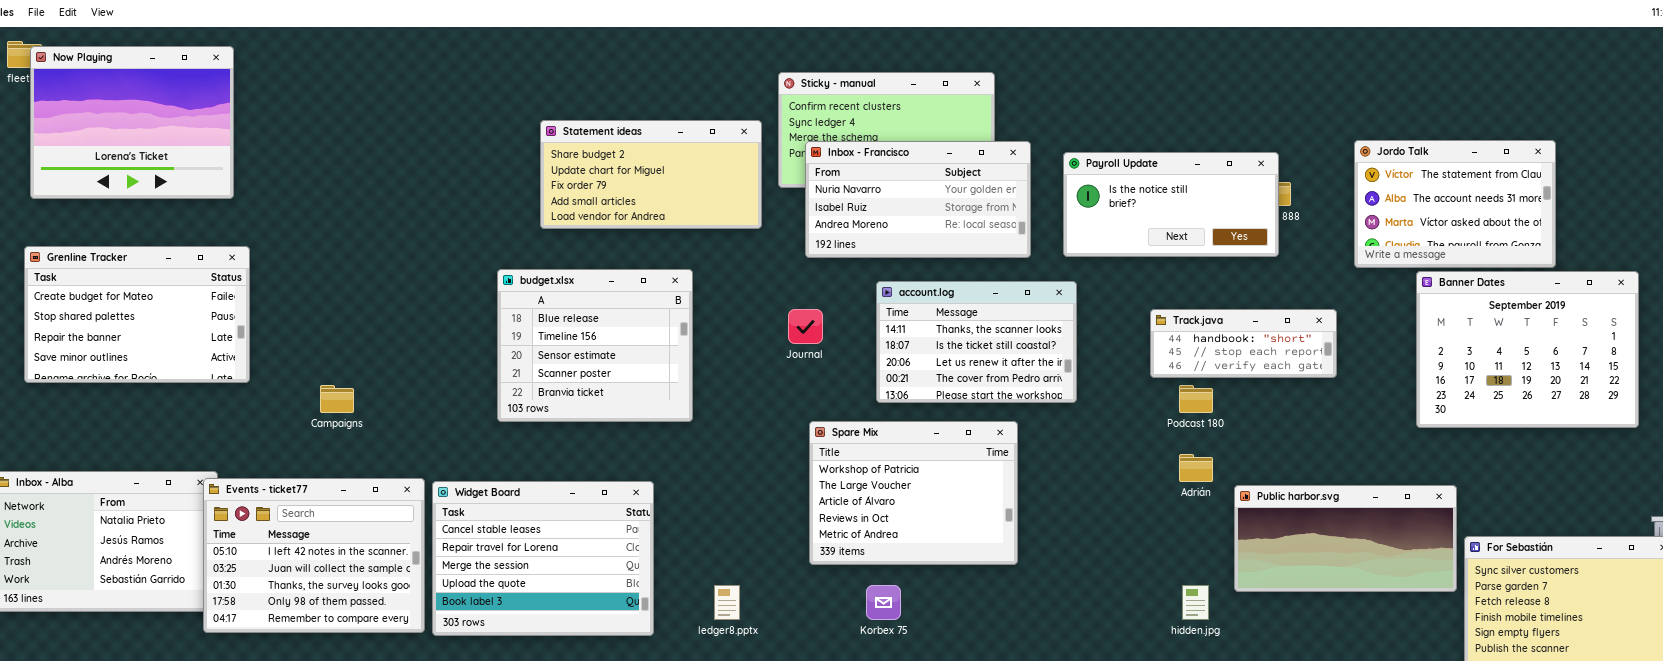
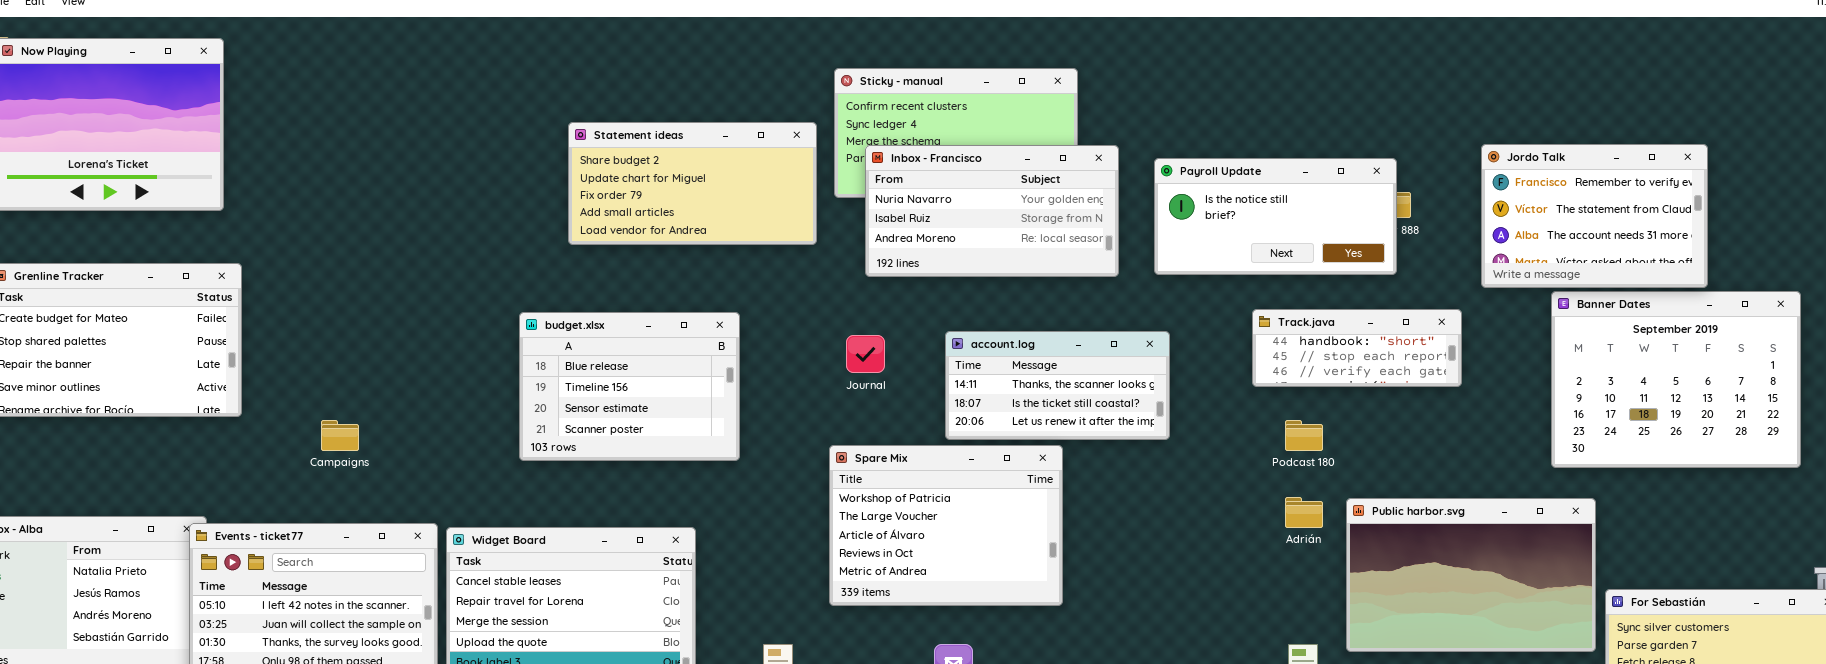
Jordo Talk: [1354,140,1556,268] -> [1481,144,1708,288], scrolled up 1 row
budget.xlsx: [497,269,693,422] -> [519,312,740,461], resized
account.log: [876,281,1077,403] -> [945,331,1170,440], resized
Track.java: [1150,309,1337,378] -> [1252,309,1462,387], moved
Spare Mix: [809,421,1018,565] -> [829,445,1063,606], moved
Public harbor.svg: [1234,485,1457,592] -> [1346,498,1596,652], resized

